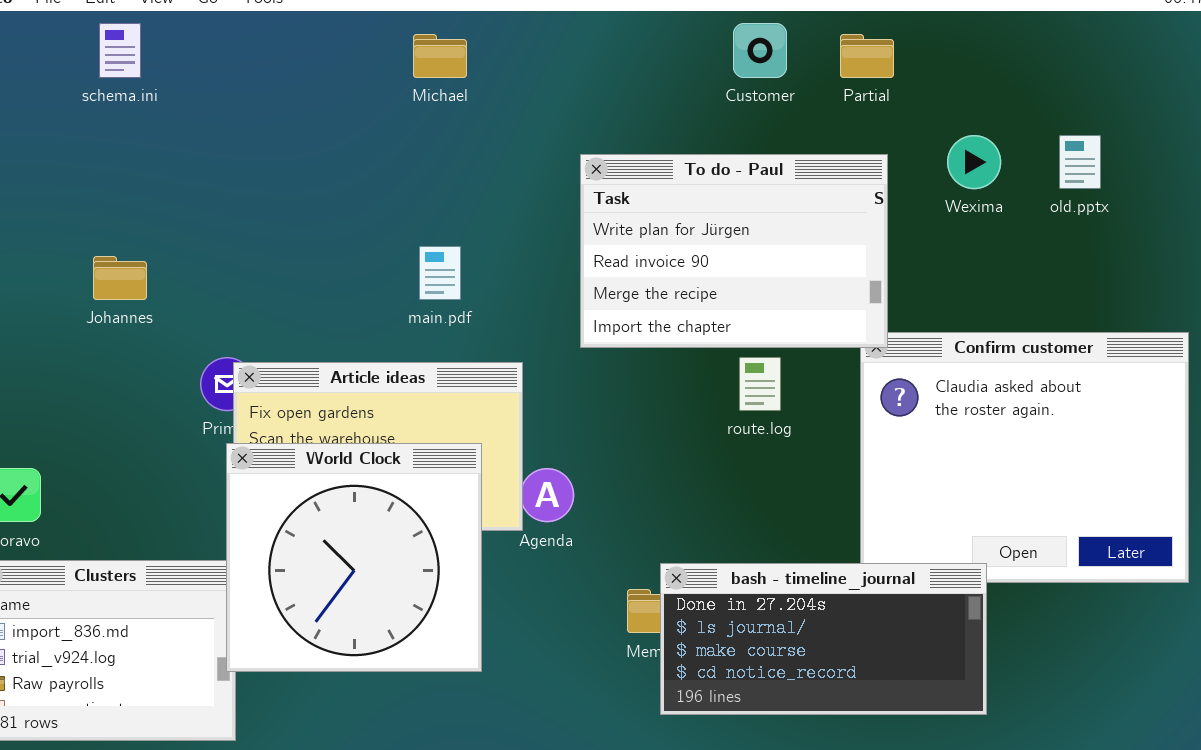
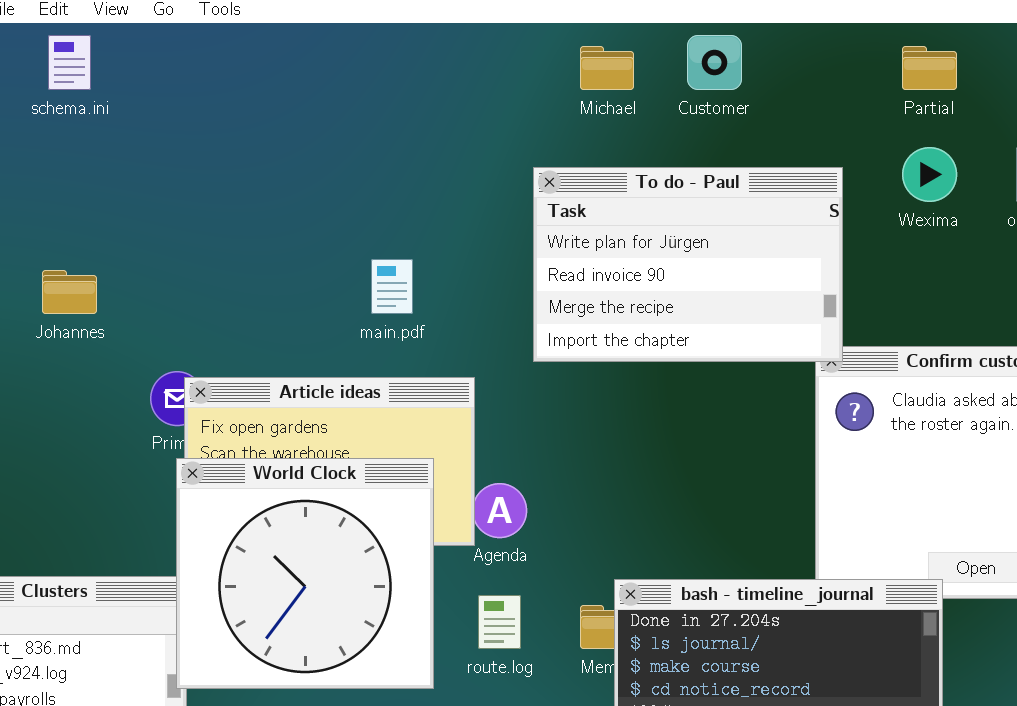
Michael: [413,34,467,78] -> [580,46,634,90], moved
Partial: [840,34,894,78] -> [902,46,957,90], moved
route.log: [739,357,781,411] -> [478,595,521,649], moved

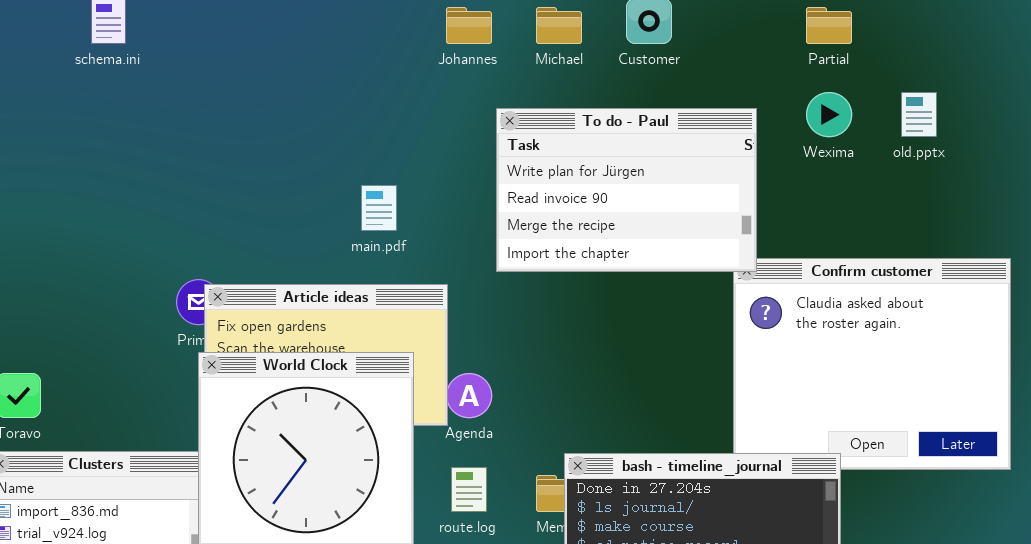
Johannes: [42,270,97,314] -> [446,7,492,44], moved

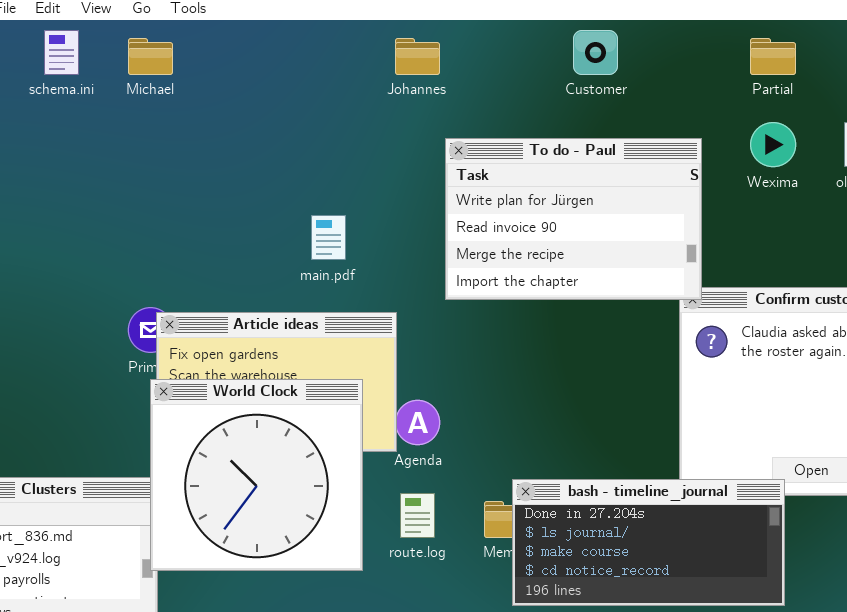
Michael: [536,7,582,44] -> [128,38,173,75], moved

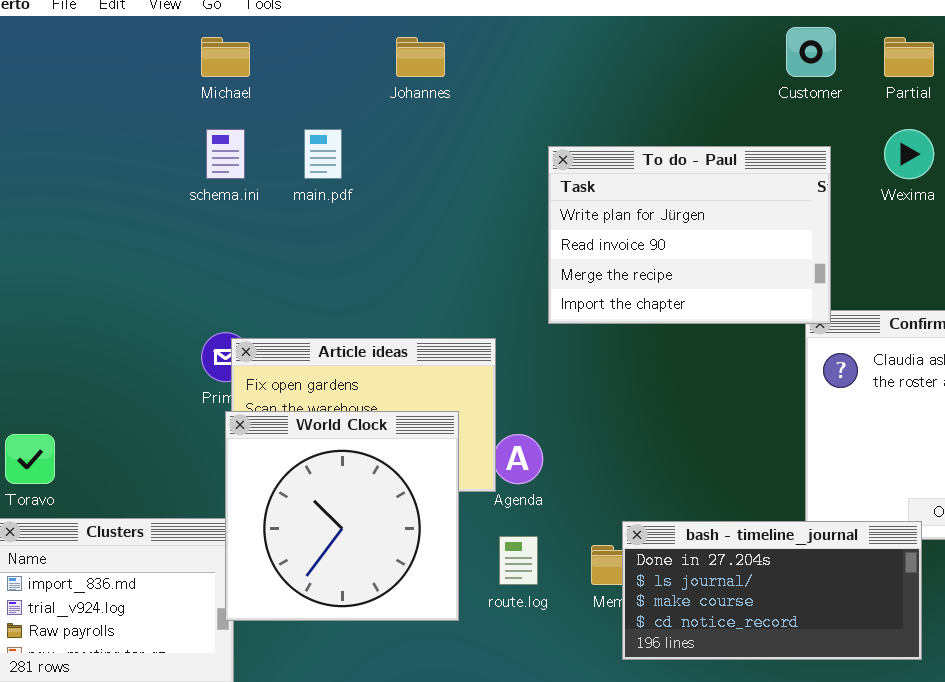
schema.ini: [44,30,79,75] -> [206,129,245,179], moved
Customer: [573,30,618,75] -> [786,27,836,77], moved
Johannes: [395,38,440,75] -> [396,37,445,77], moved
main.pdf: [311,215,346,260] -> [304,129,342,179], moved

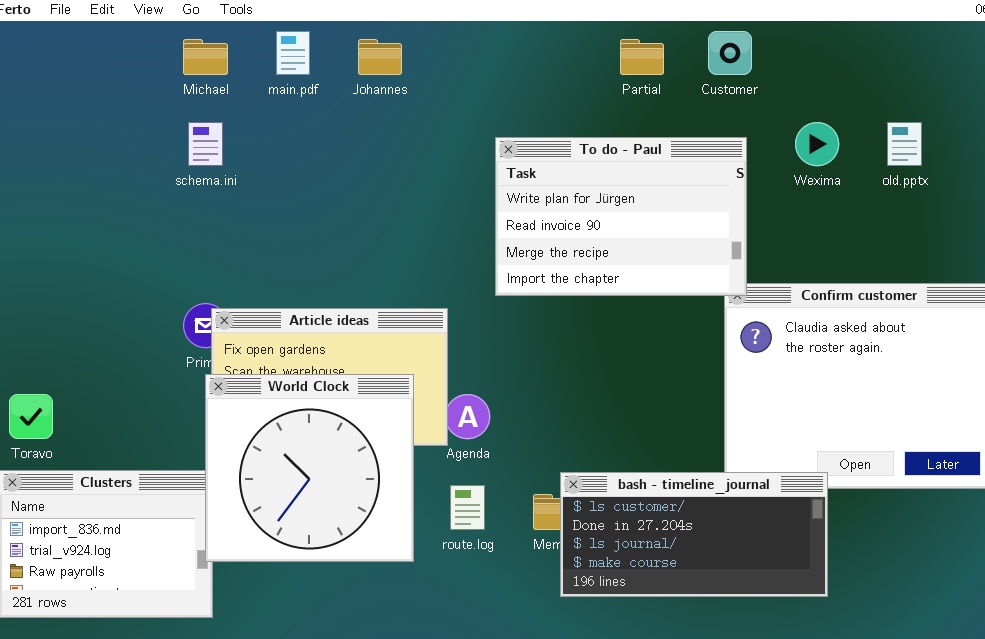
Partial: [884,37,934,77] -> [620,39,664,75], moved
main.pdf: [304,129,342,179] -> [276,31,310,75], moved
bash - timeline_journal: [622,521,922,660] -> [560,472,828,597], scrolled up 1 row

